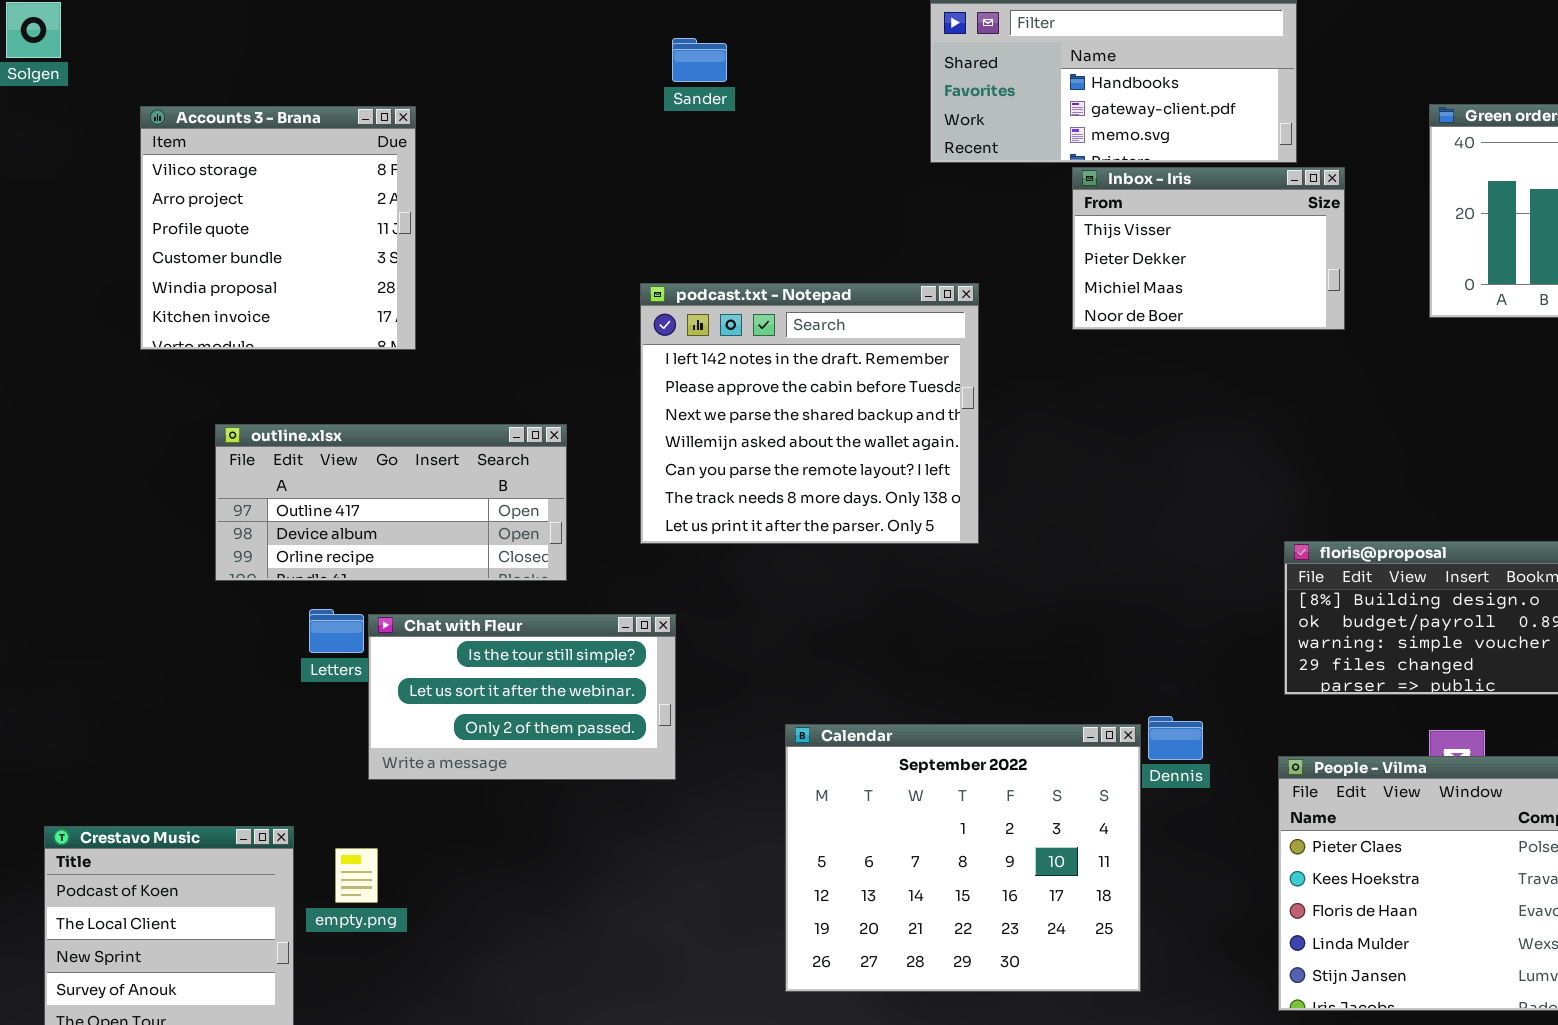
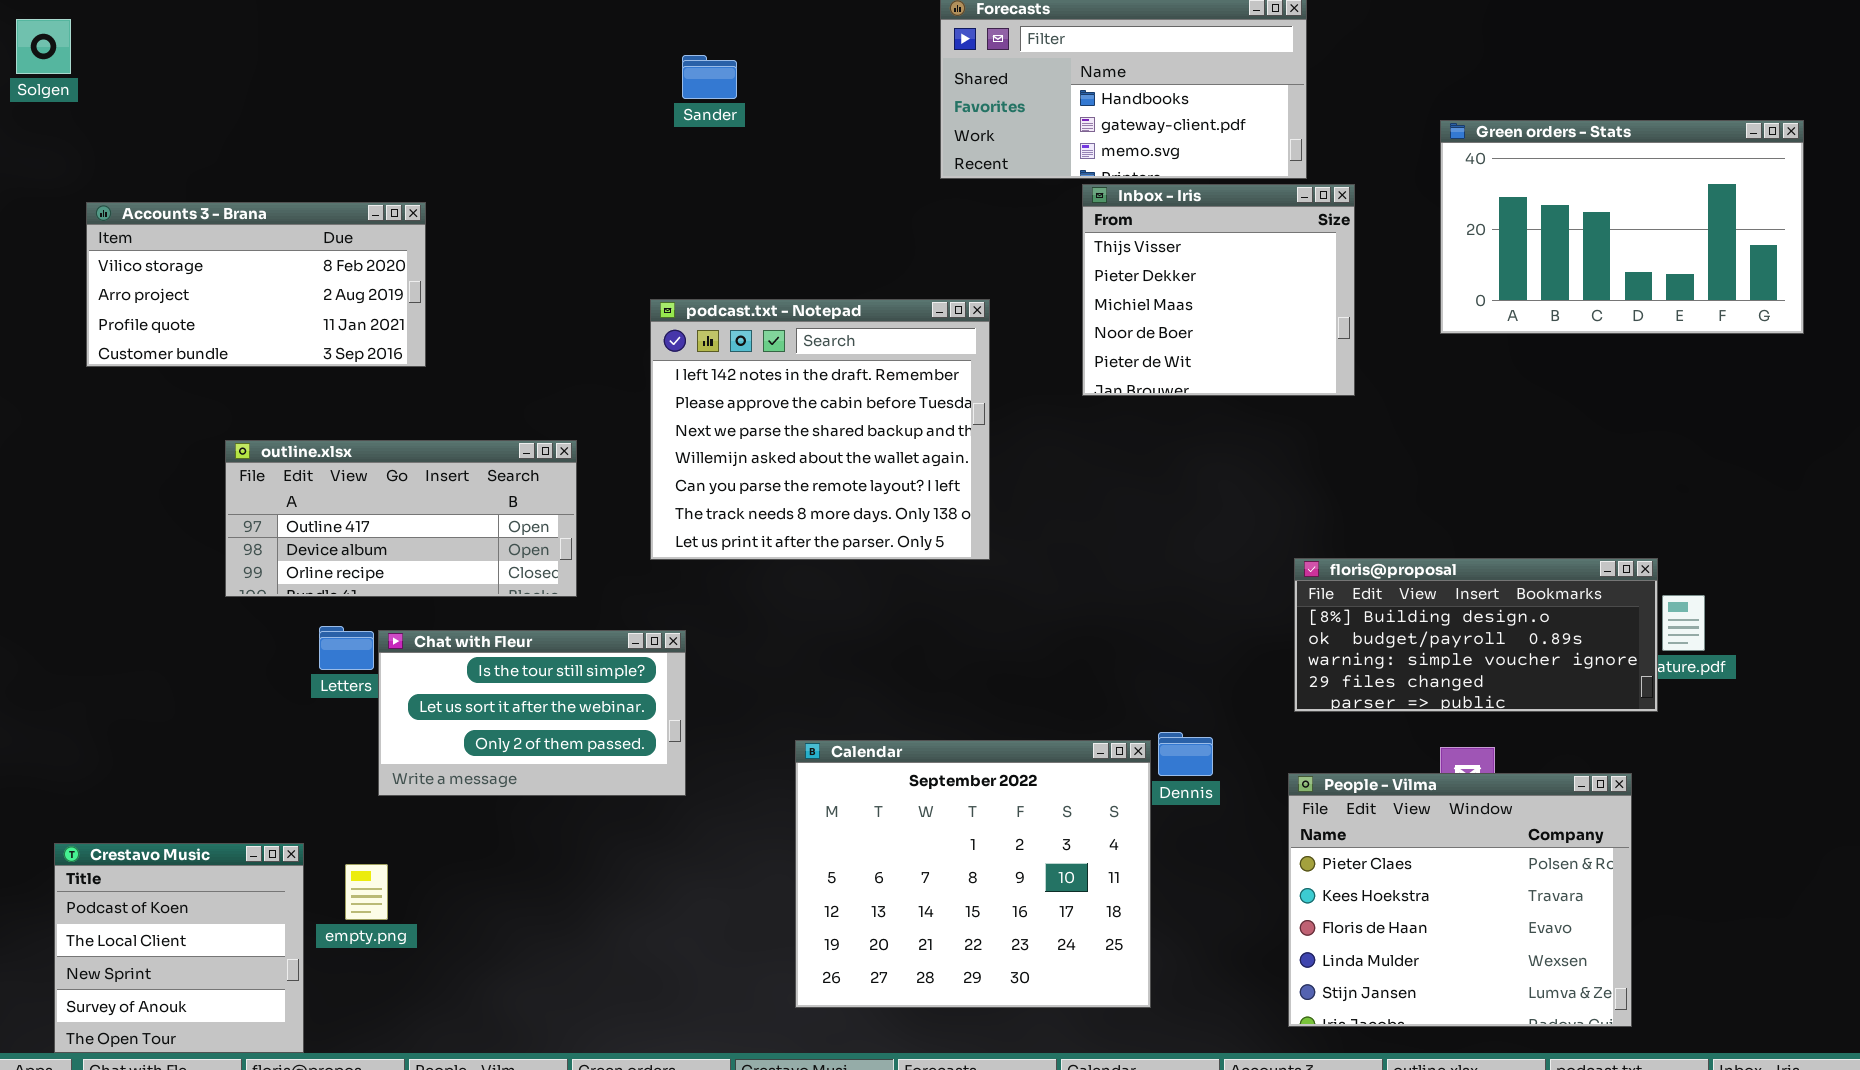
Accounts 3 - Brana: [140,106,416,350] -> [86,202,426,367], resized
Inbox - Iris: [1072,167,1345,330] -> [1082,184,1355,396], resized

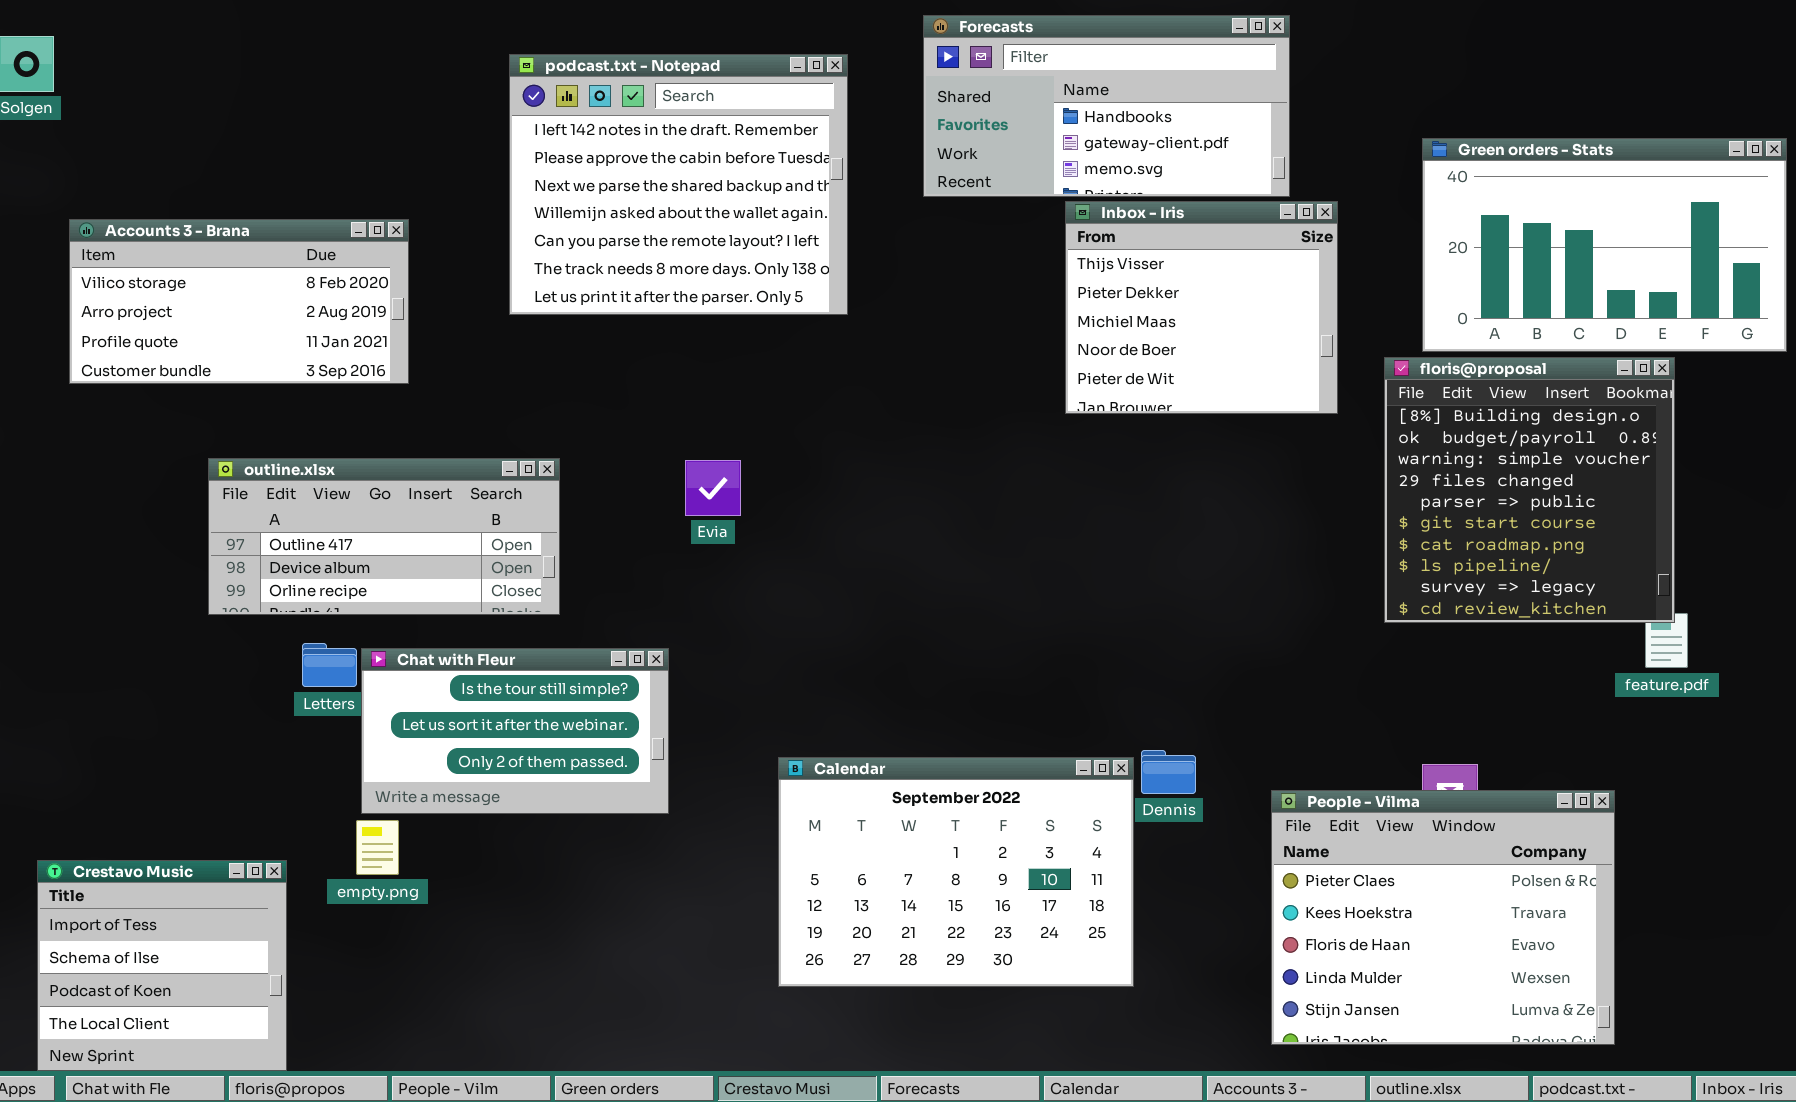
podcast.txt - Notepad: [650,299,990,560] -> [509,54,848,315], moved
floris@proposal: [1294,558,1658,712] -> [1384,357,1675,623], moved, resized
Calendar: [795,740,1151,1008] -> [778,757,1134,987], resized
Crestavo Music: [54,843,304,1053] -> [37,860,287,1071], scrolled up 2 rows
empty.png: [345,864,388,920] -> [356,820,399,875], moved

